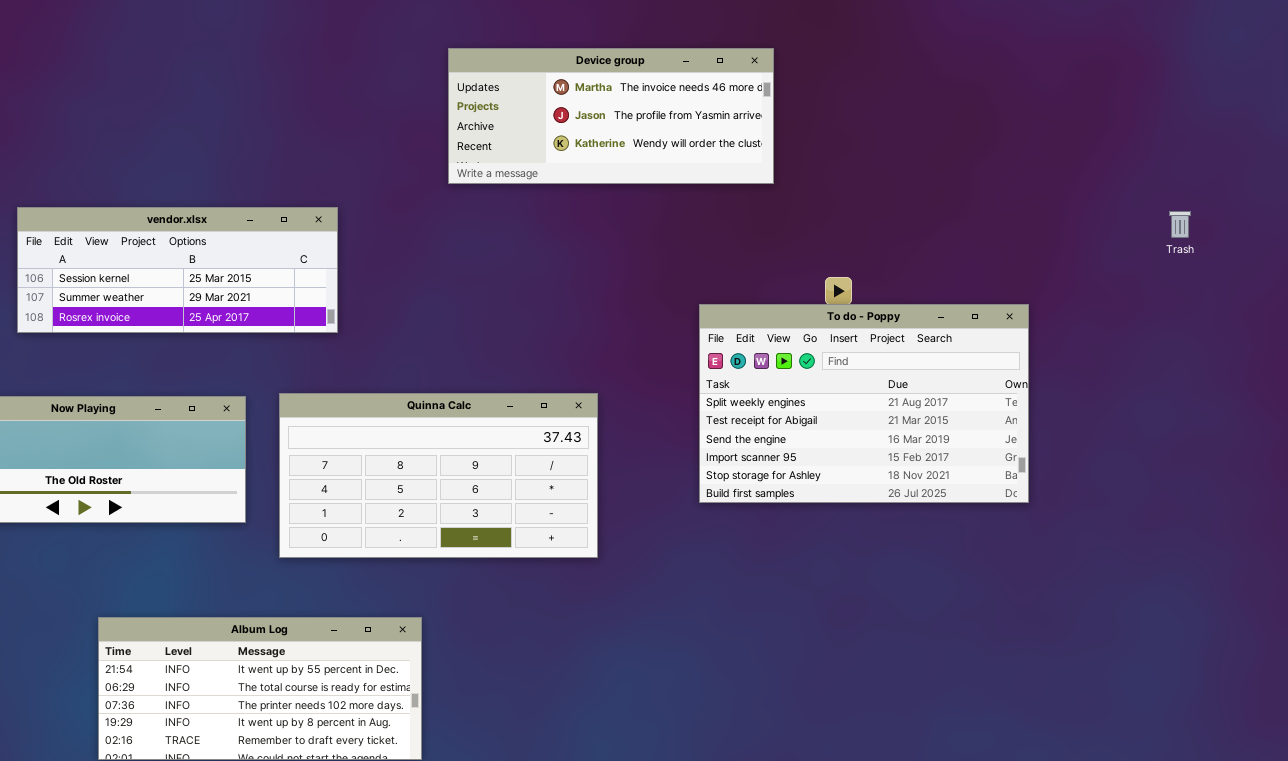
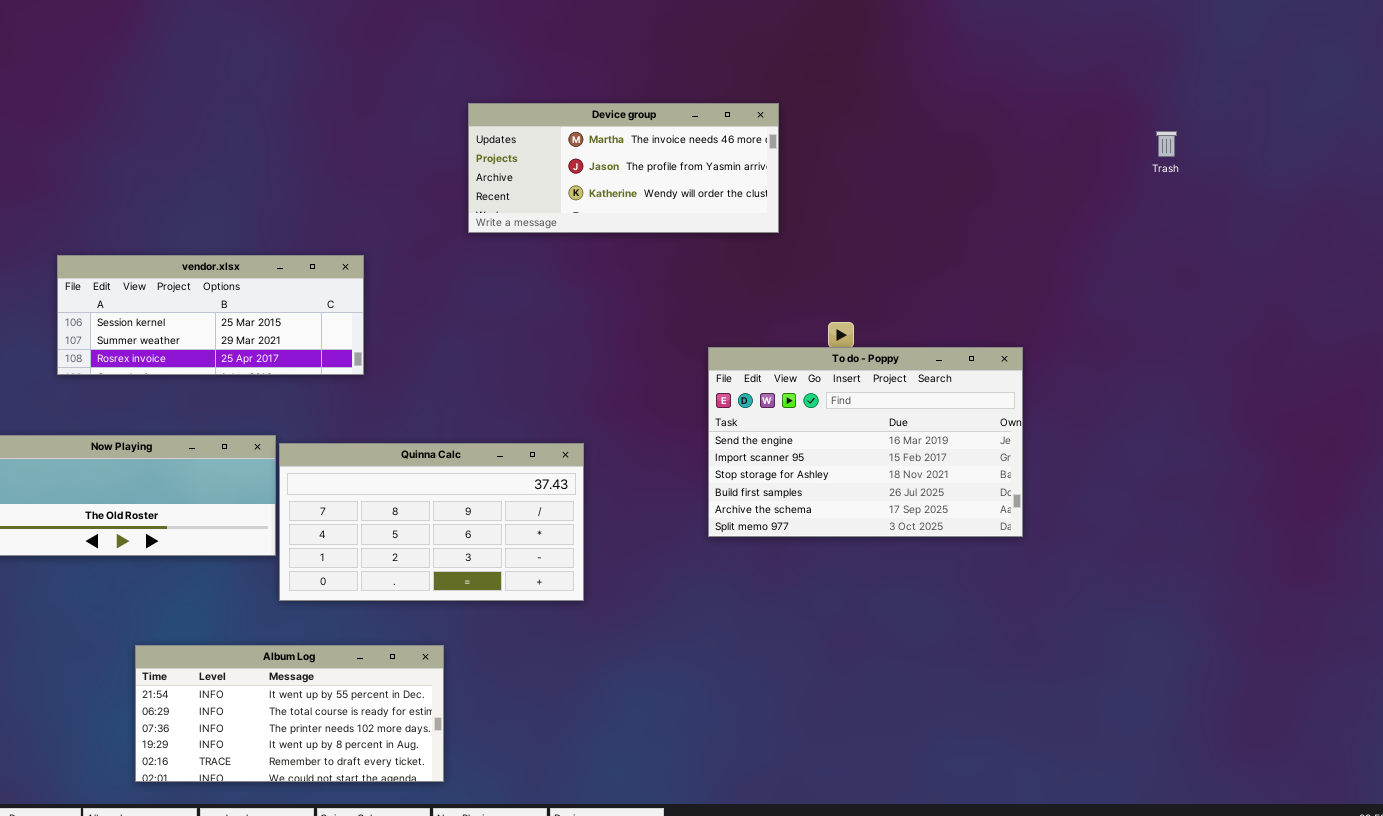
Trash: [1169,211,1191,238] -> [1156,131,1177,157], moved
To do - Poppy: [699,304,1029,503] -> [708,347,1023,537], scrolled down 2 rows
Quinna Calc: [279,393,598,558] -> [279,443,584,601], moved

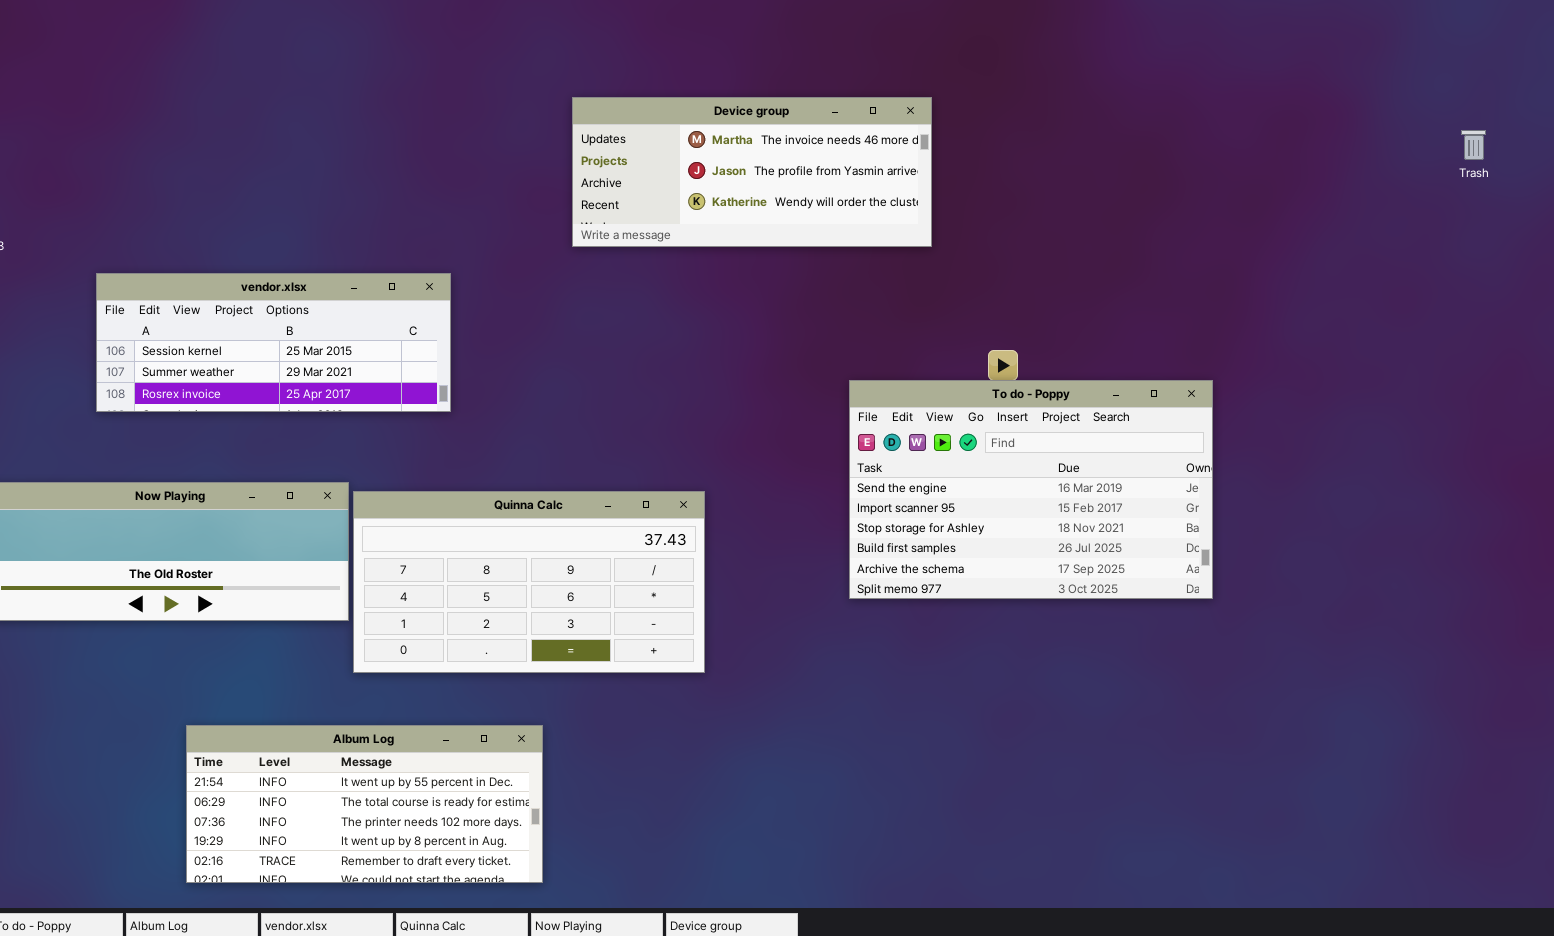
Trash: [1156,131,1177,157] -> [1461,130,1486,160], moved

